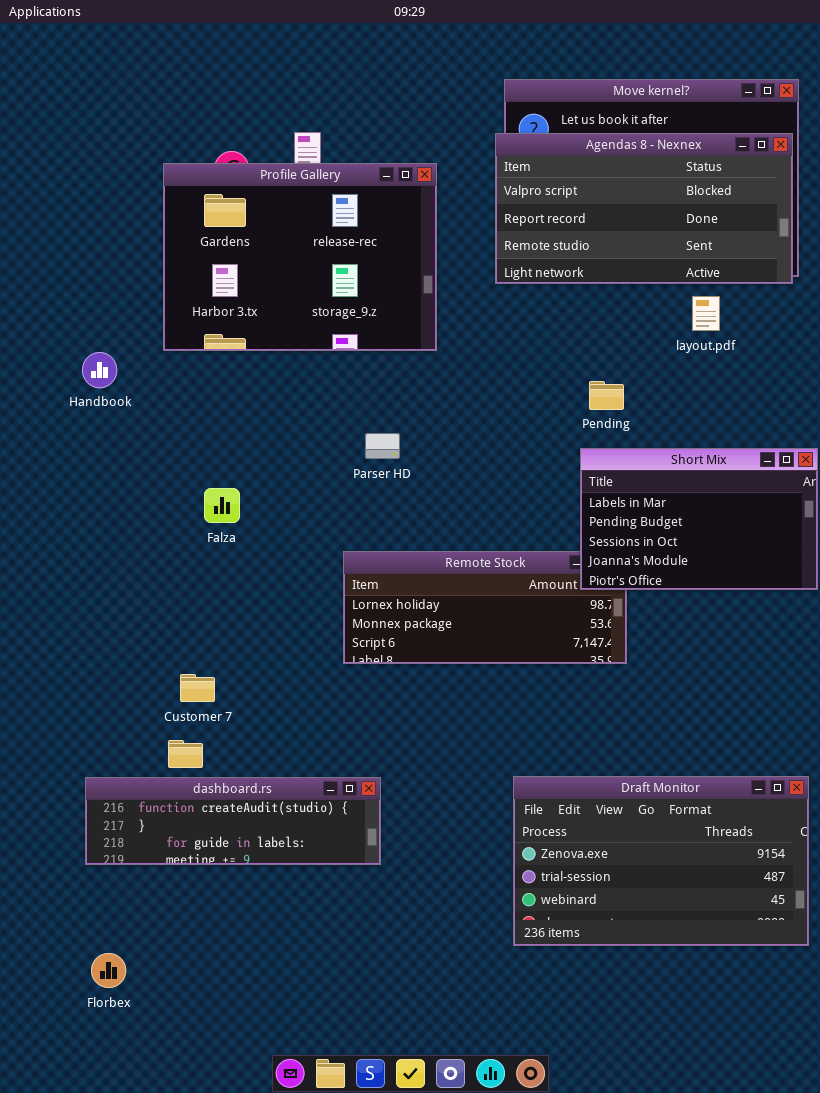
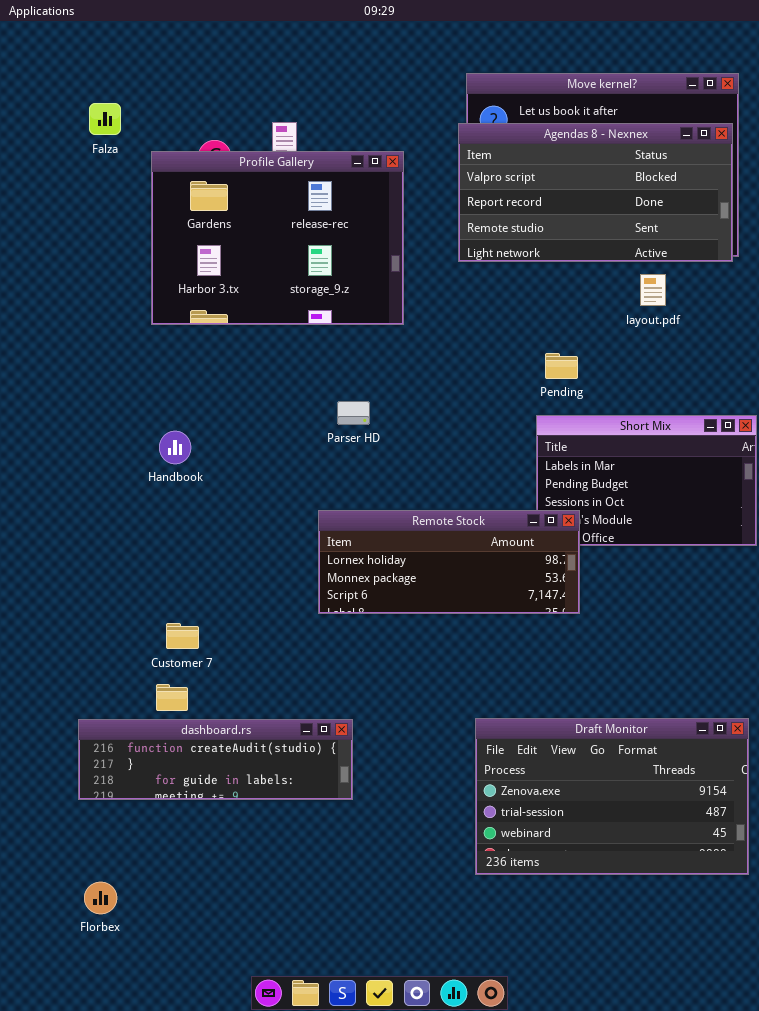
Handbook: [82,352,117,388] -> [159,431,191,464], moved
Falza: [204,488,240,523] -> [89,103,121,135], moved
Remote Stock: [343,551,627,664] -> [318,510,580,614], raised

